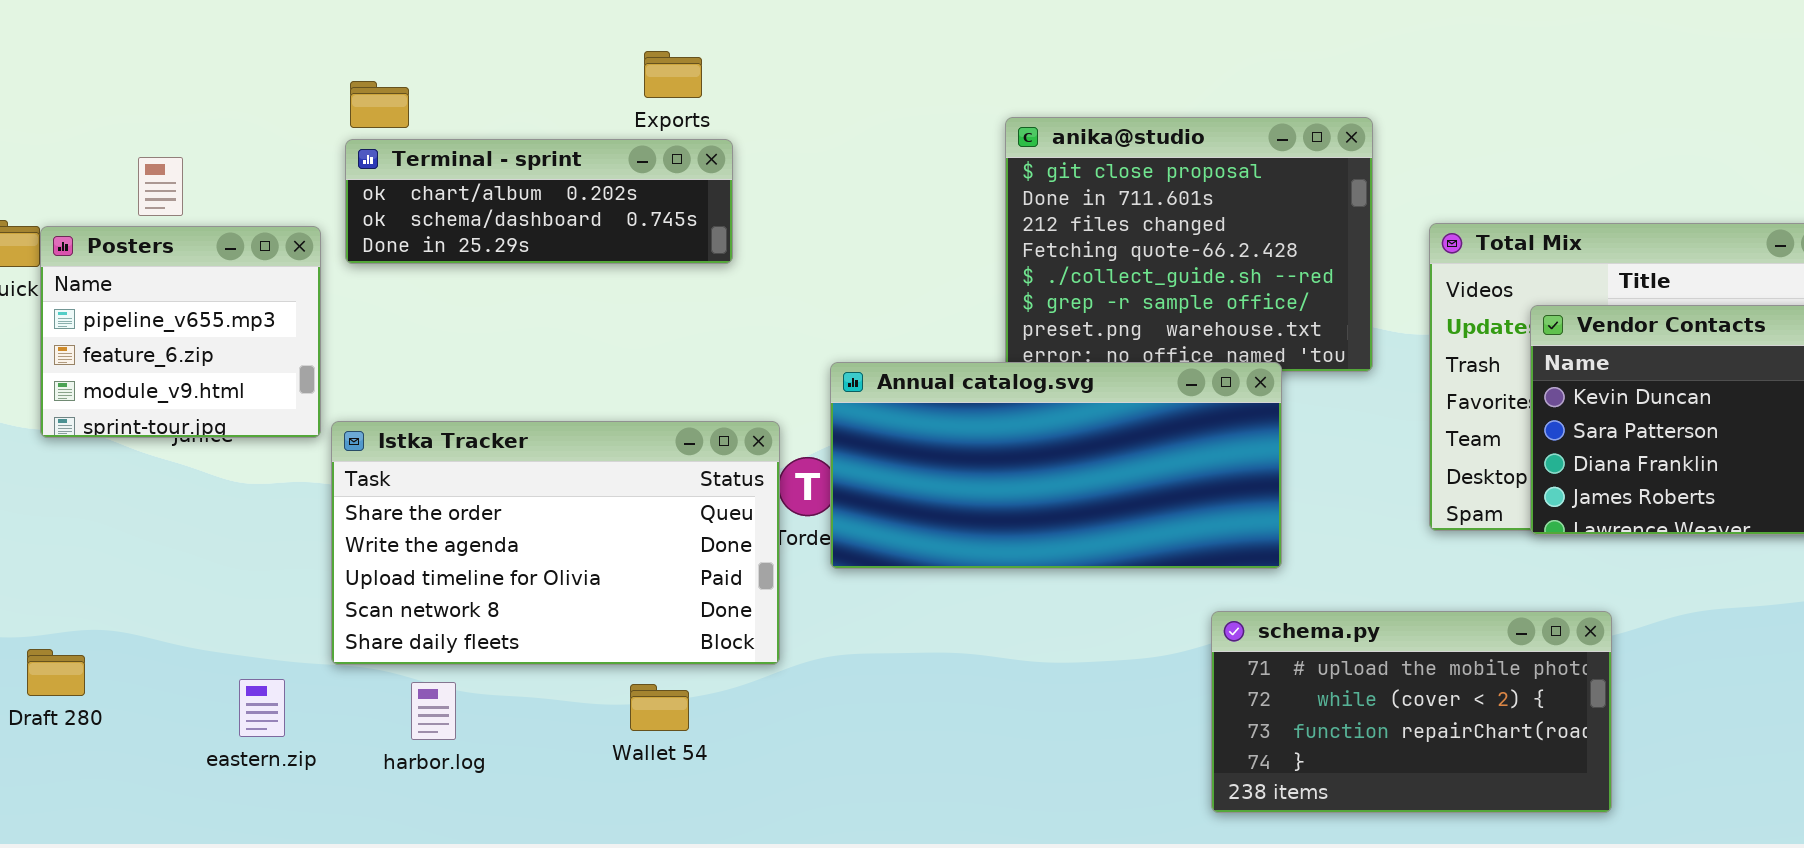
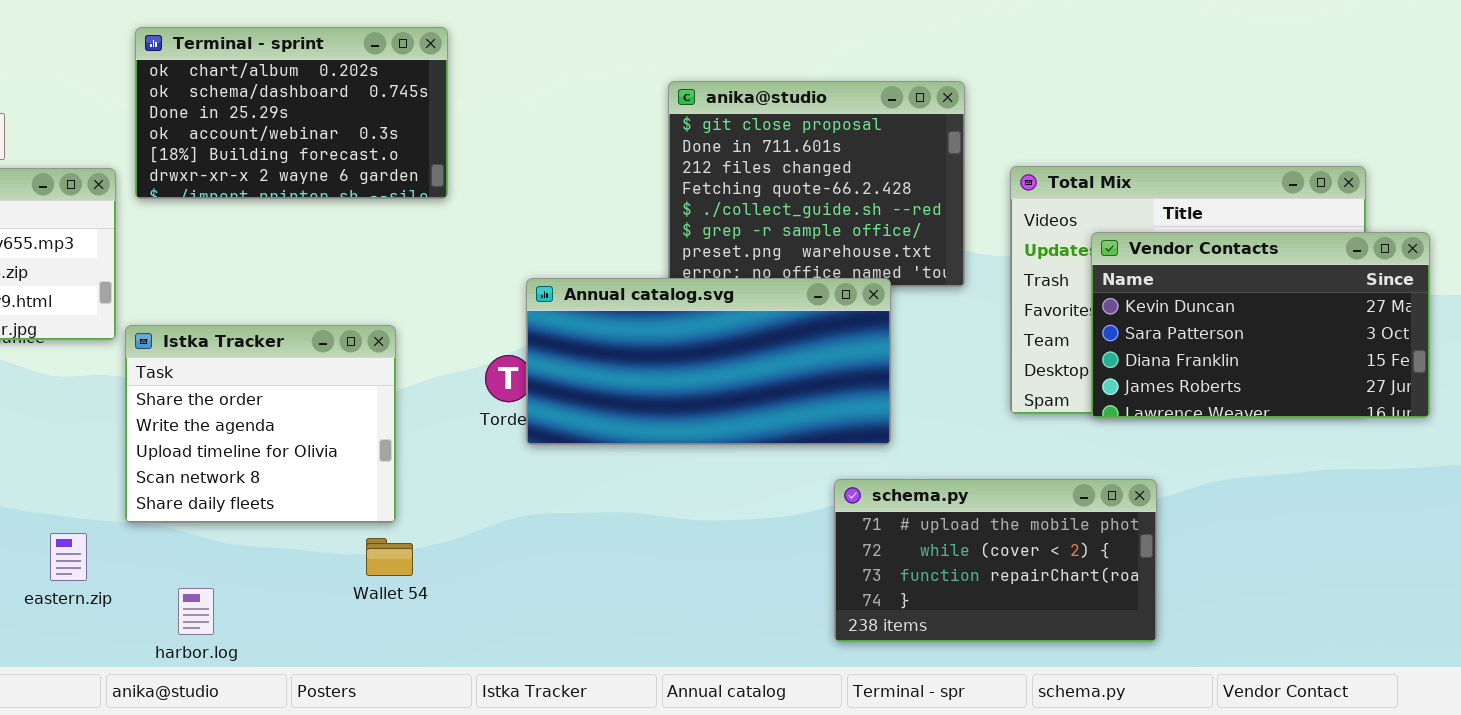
Terminal - sprint: [345,139,733,264] -> [135,27,448,199], resized
Istka Tracker: [331,421,780,665] -> [125,325,396,523], resized
harbor.log: [411,682,456,740] -> [178,588,214,635], moved

